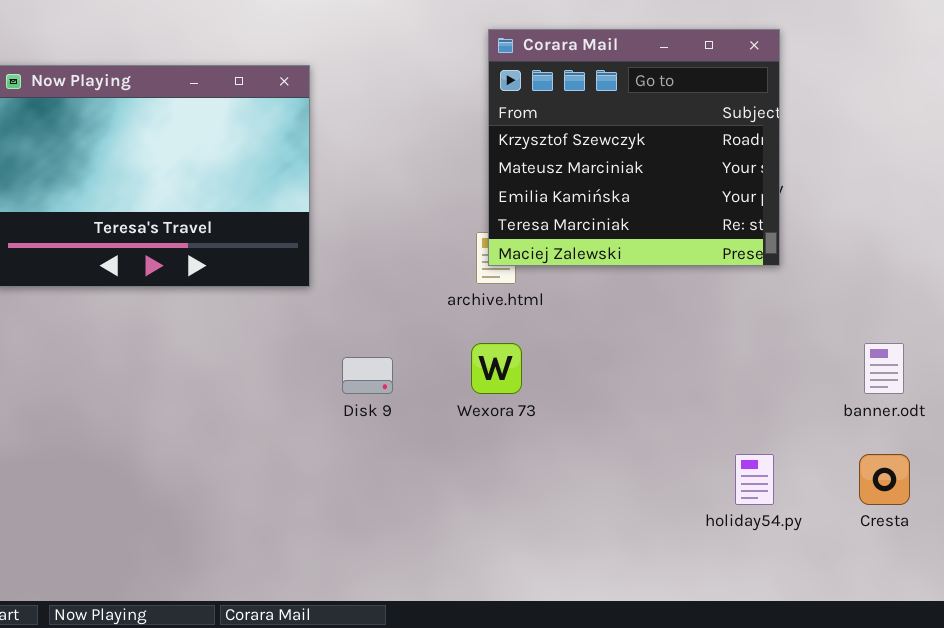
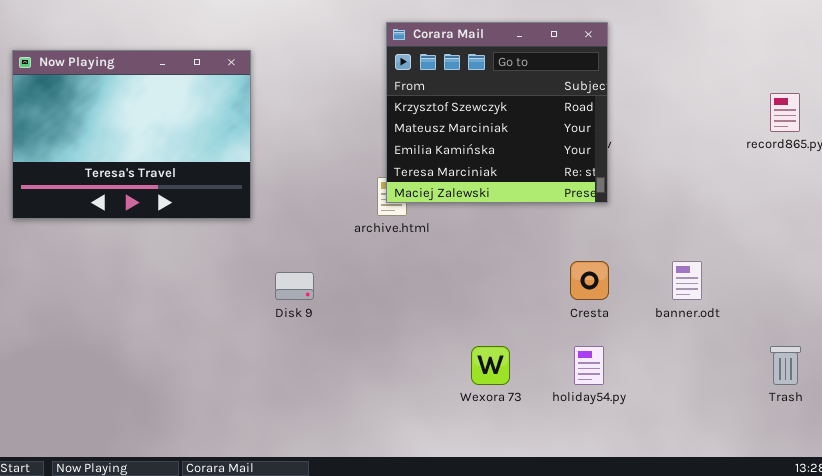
Wexora 73: [471,343,522,394] -> [471,346,510,385], moved
Cresta: [859,454,910,505] -> [570,261,609,300], moved

